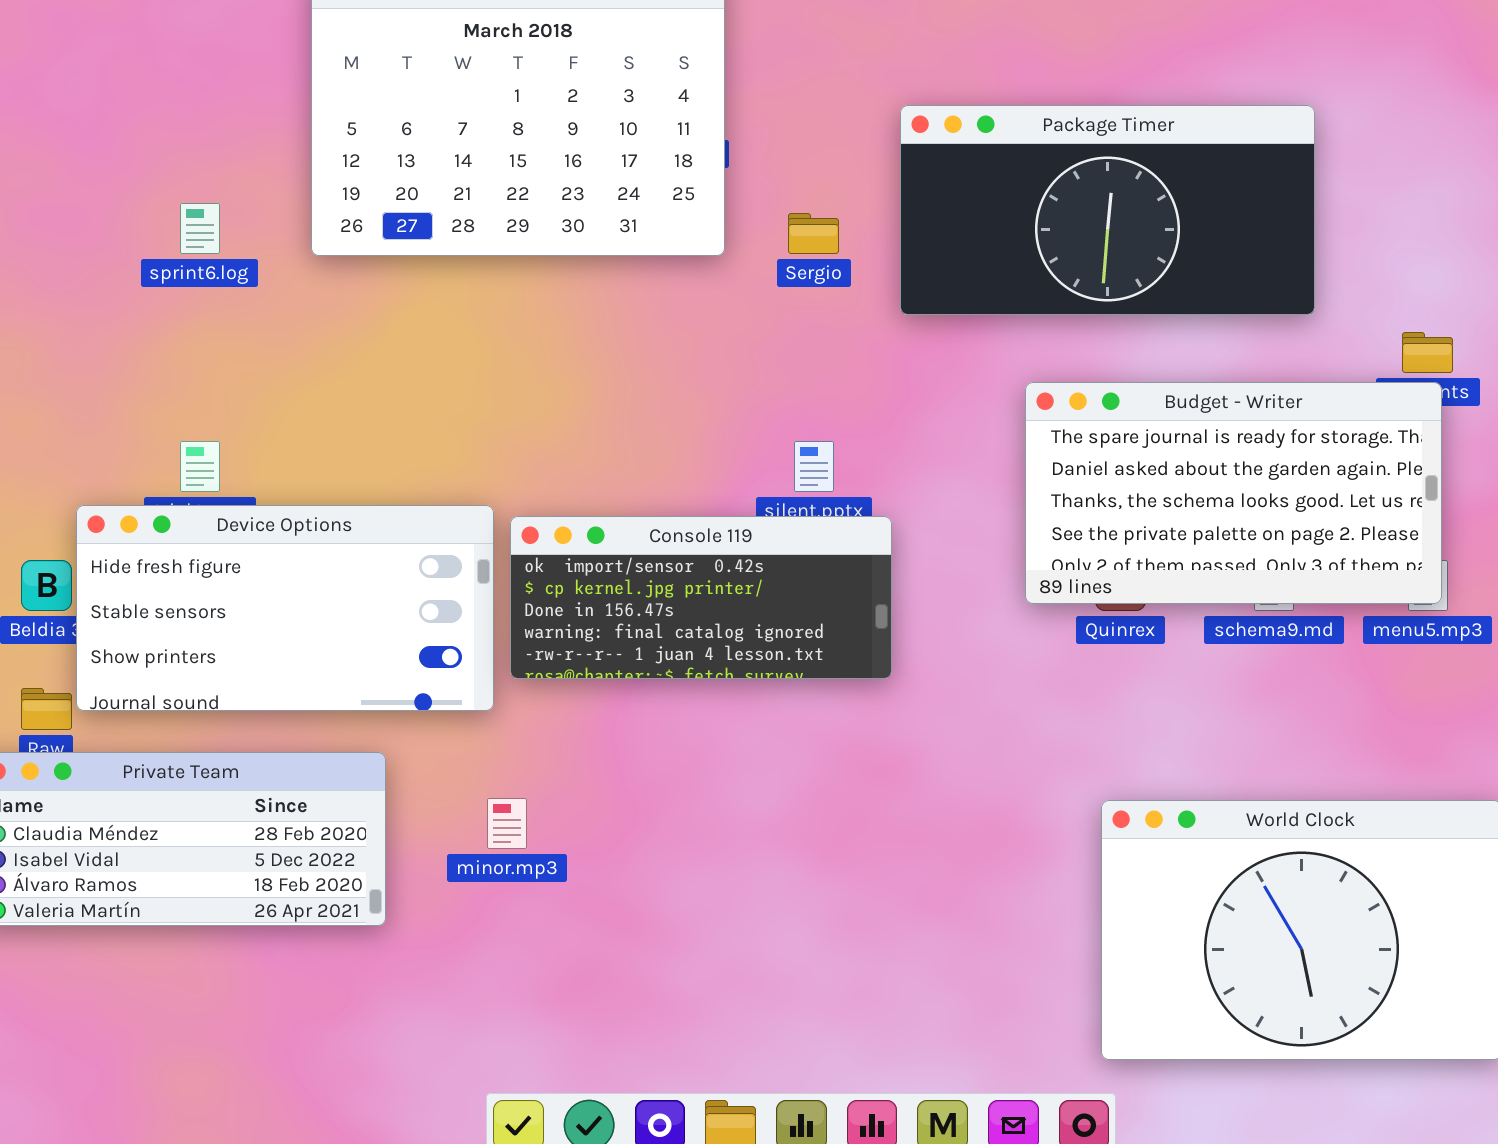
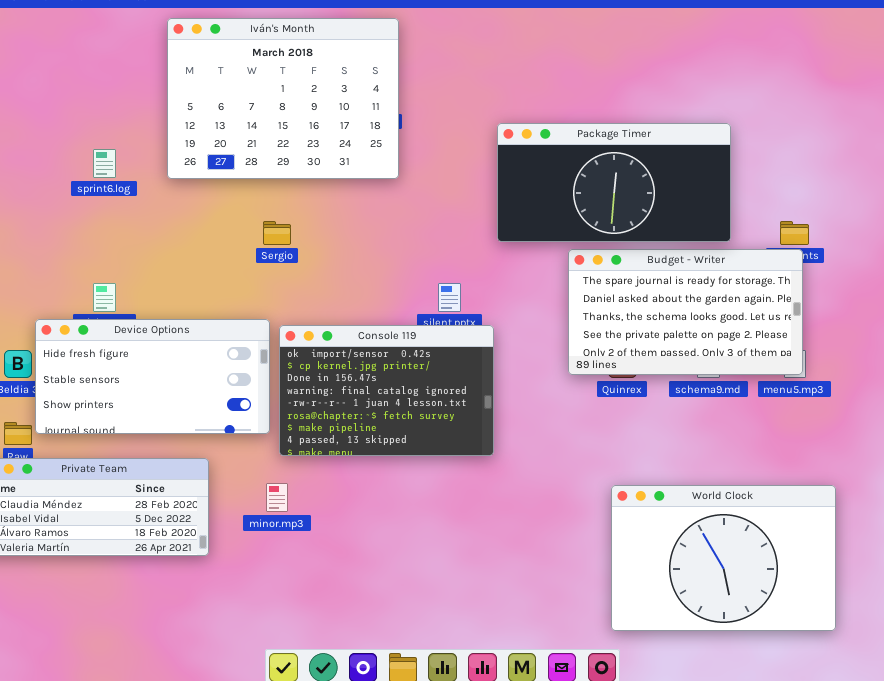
Package Timer: [900,105,1315,315] -> [497,123,731,242], moved
Sergio: [788,213,839,254] -> [263,221,291,245], moved
Console 119: [510,516,892,679] -> [279,325,494,456], resized

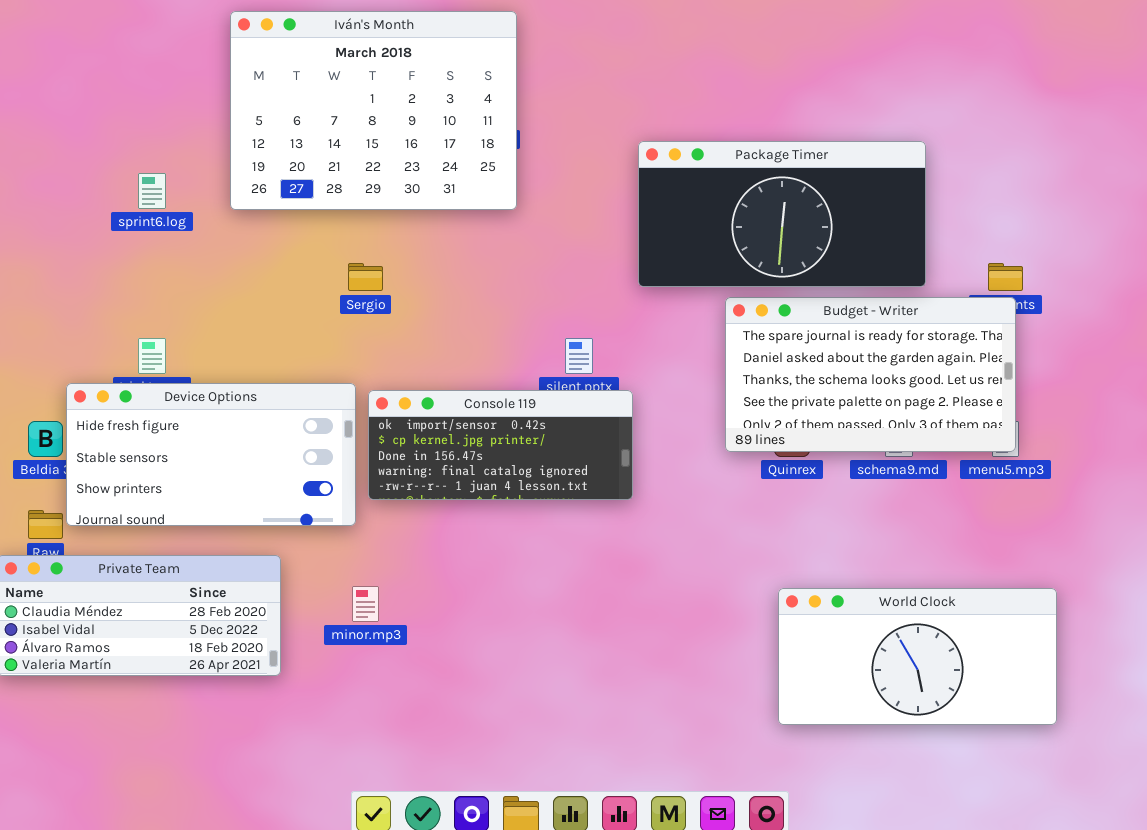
Console 119: [279,325,494,456] -> [368,390,633,500], resized
World Clock: [611,485,836,631] -> [778,588,1057,725], resized

